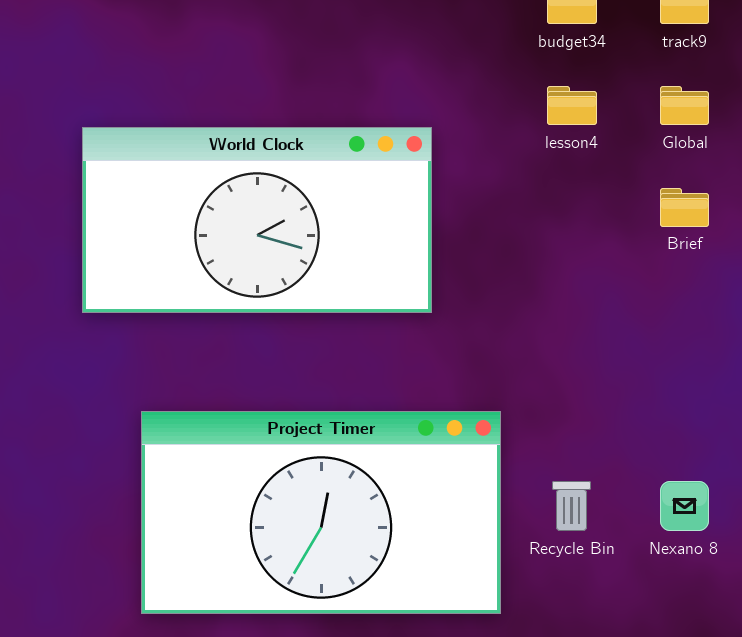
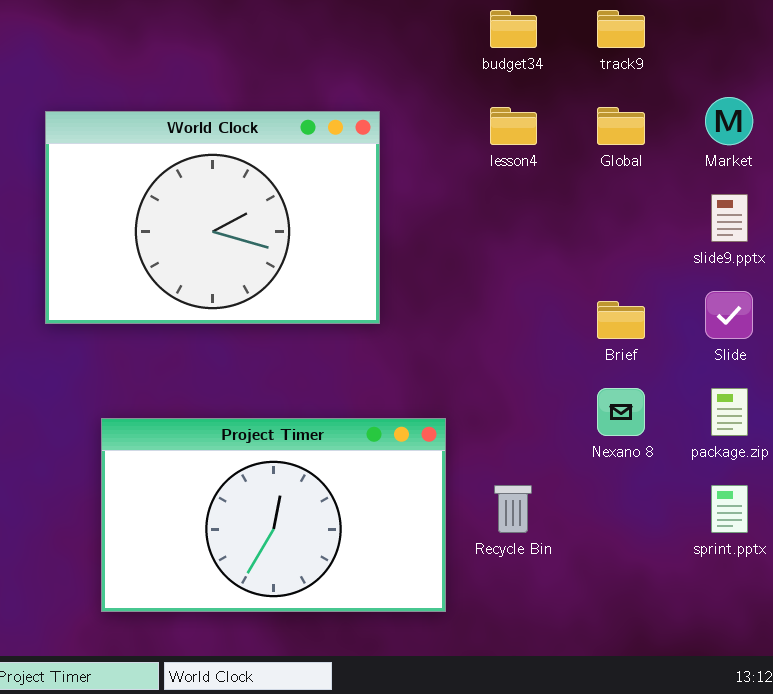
World Clock: [82,127,432,313] -> [45,111,380,324], resized
Brief: [660,188,709,227] -> [597,301,645,339], moved
Nexano 8: [660,481,709,531] -> [597,388,645,436], moved

